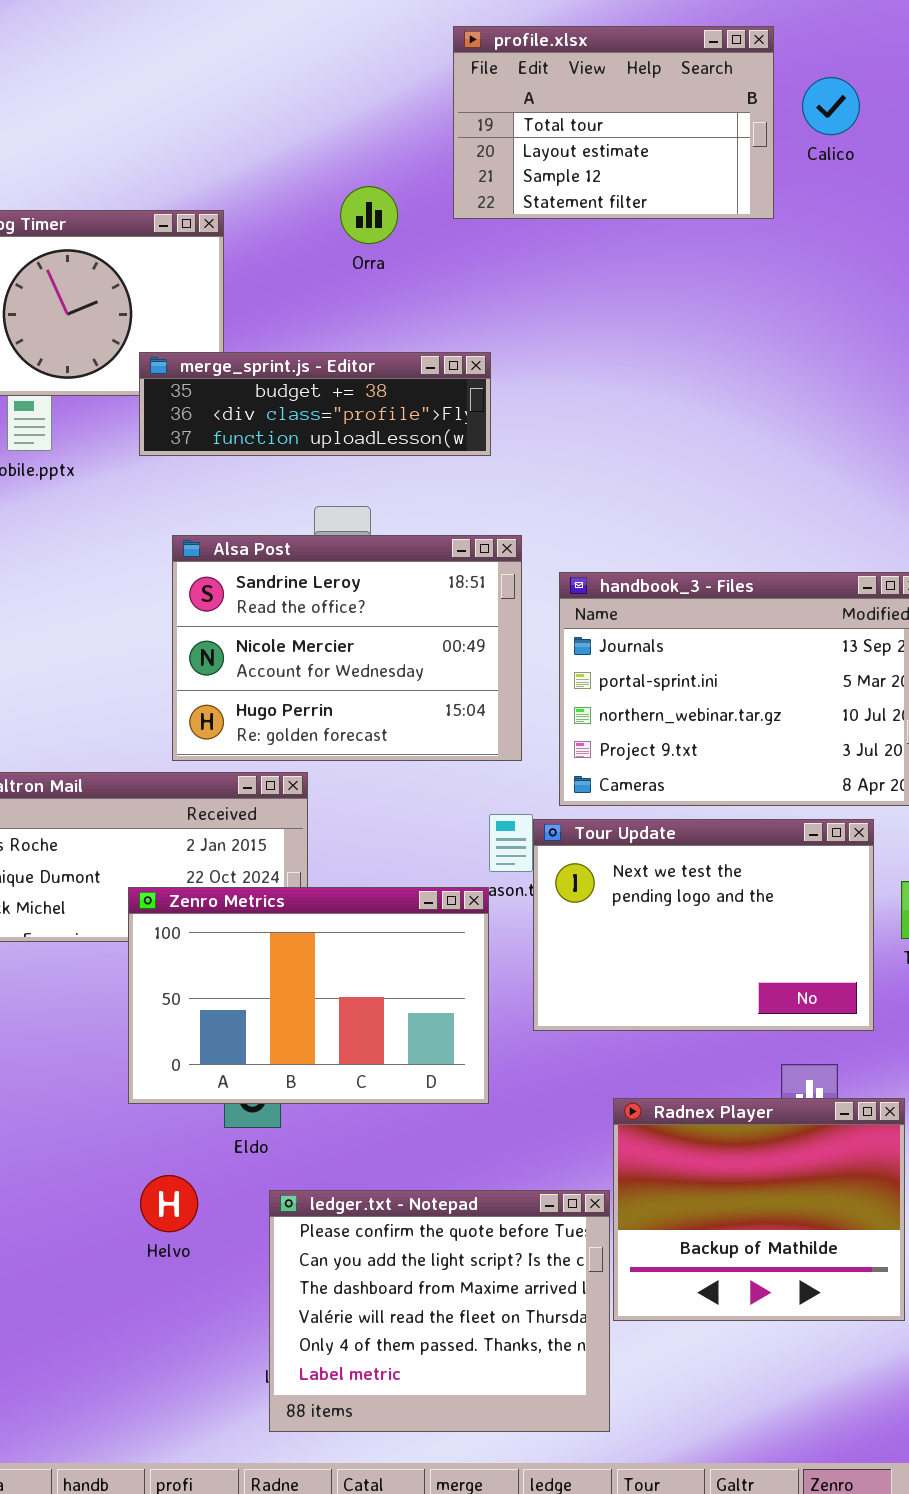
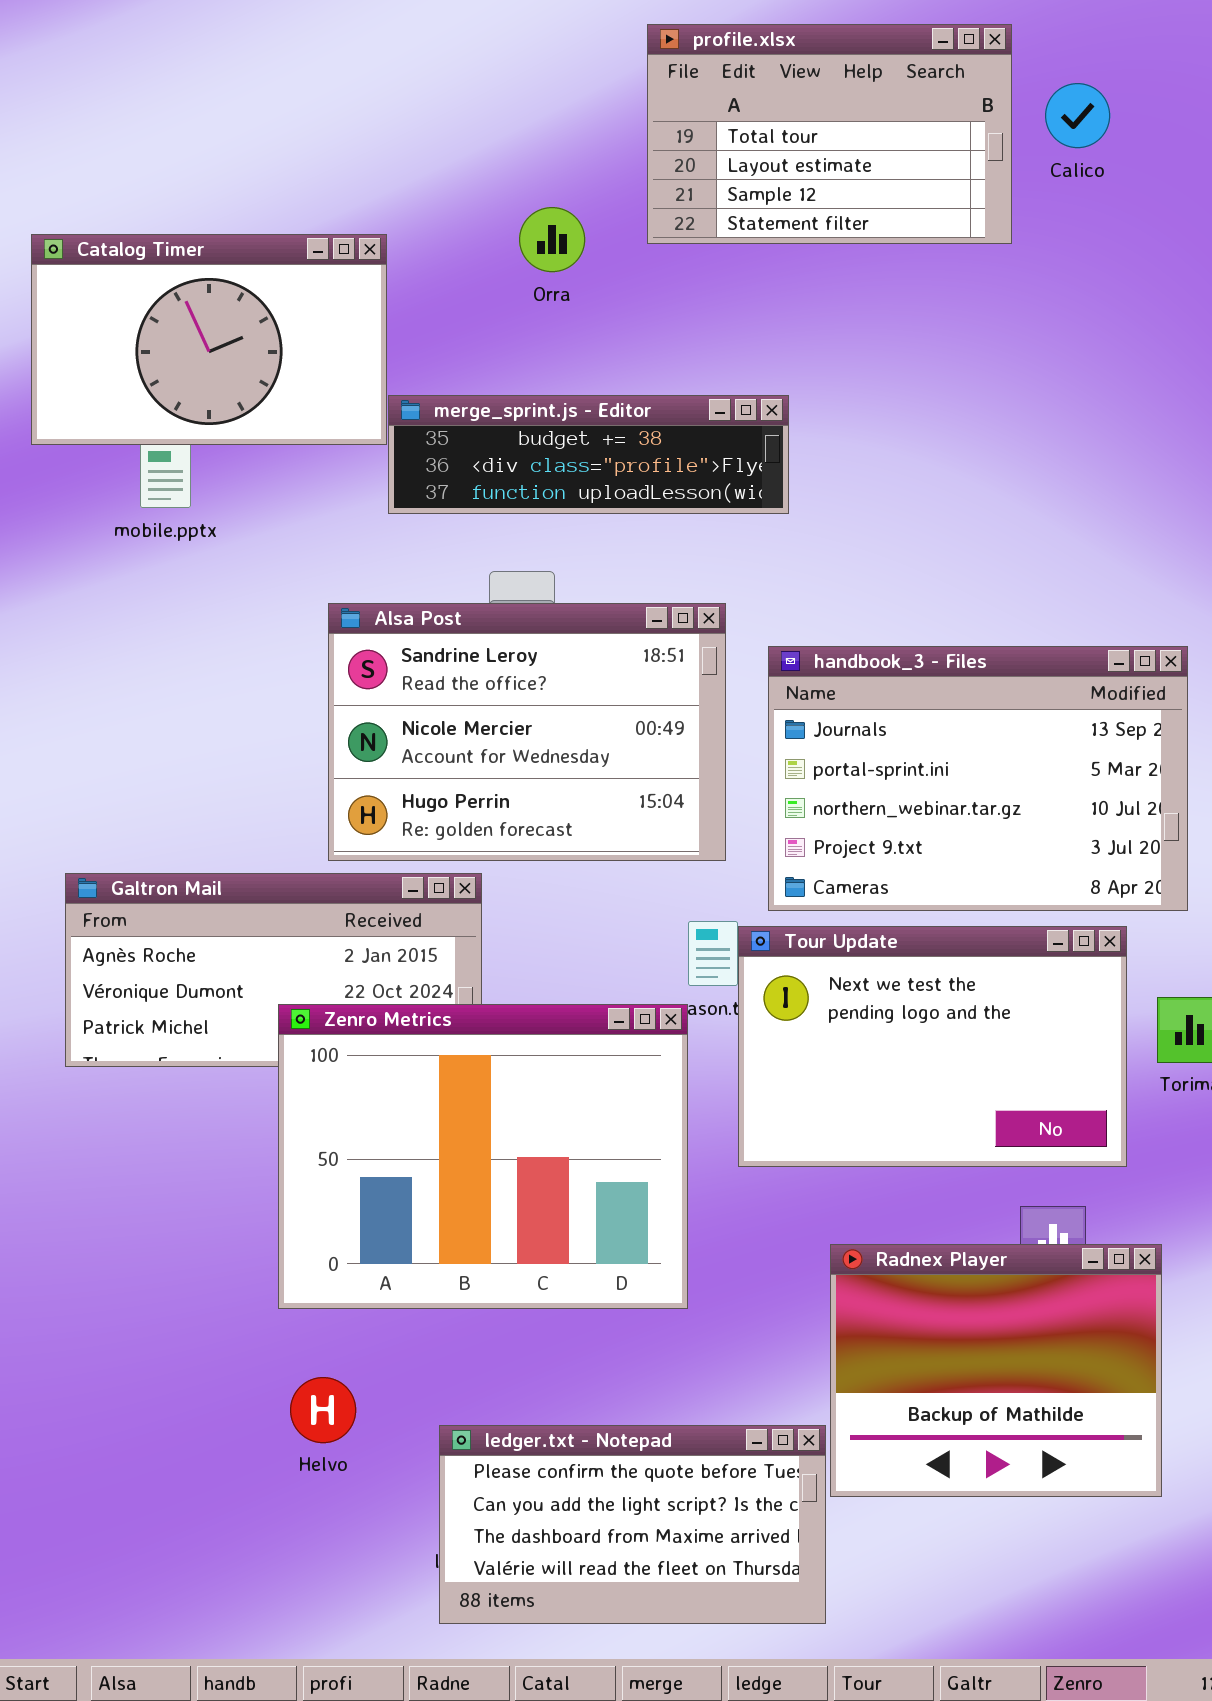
merge_sprint.js - Editor: [139,352,491,456] -> [388,395,789,514], moved
Zenro Metrics: [128,887,489,1104] -> [278,1004,688,1309], resized
Helvo: [140,1175,198,1232] -> [290,1377,356,1443], moved
ledger.txt - Notepad: [269,1190,610,1432] -> [439,1425,826,1624], resized

